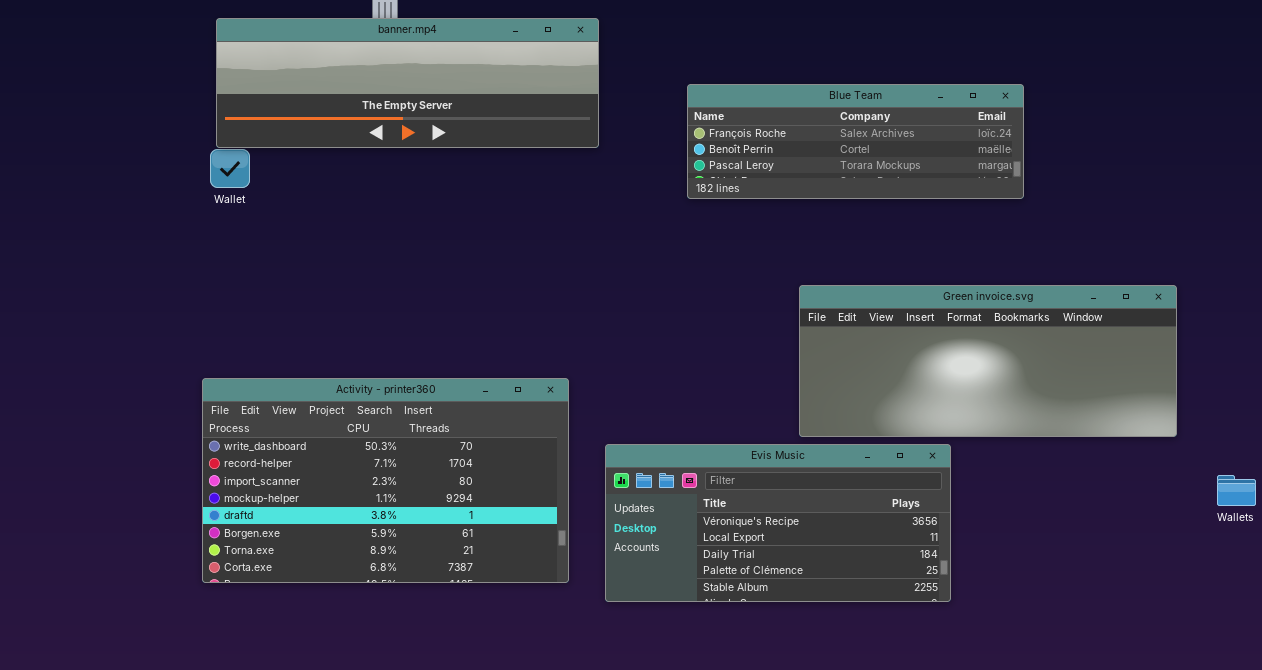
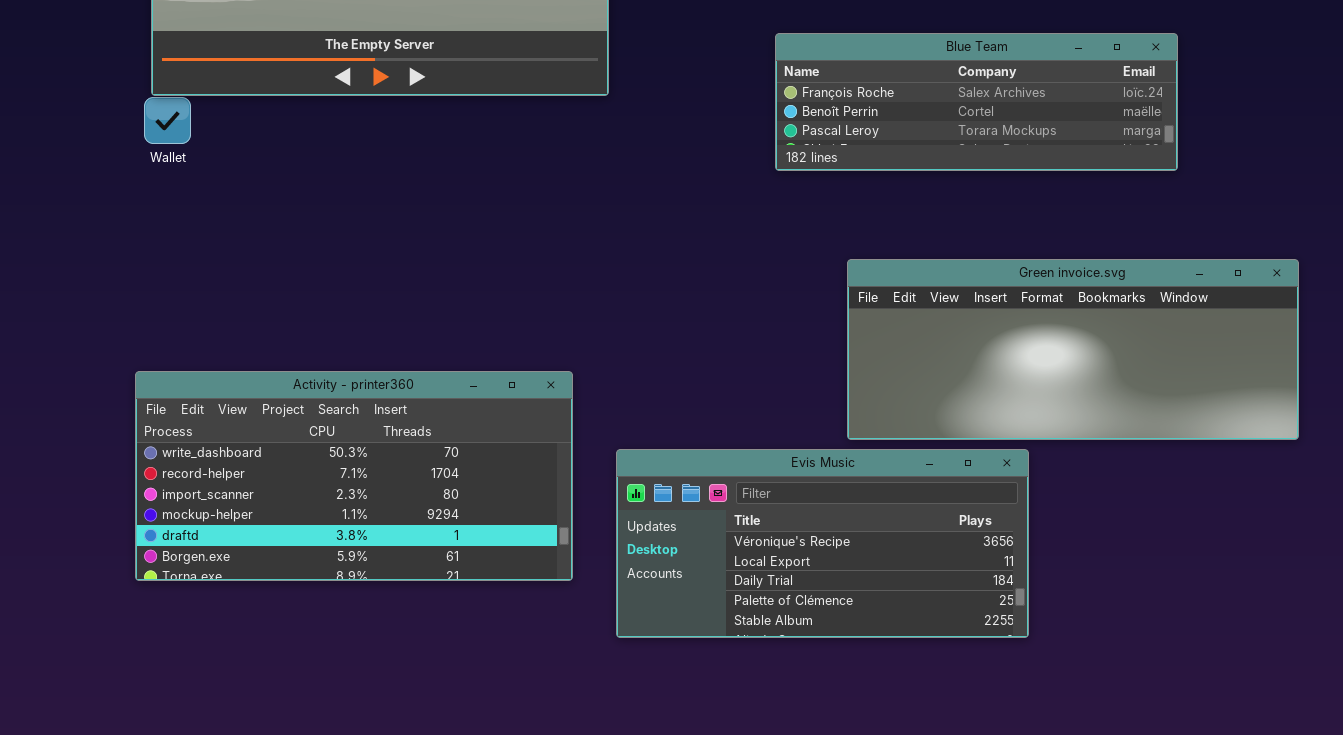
Blue Team: [687,84,1024,199] -> [775,33,1178,171], moved
Activity - printer360: [202,378,569,583] -> [135,371,573,581], resized

